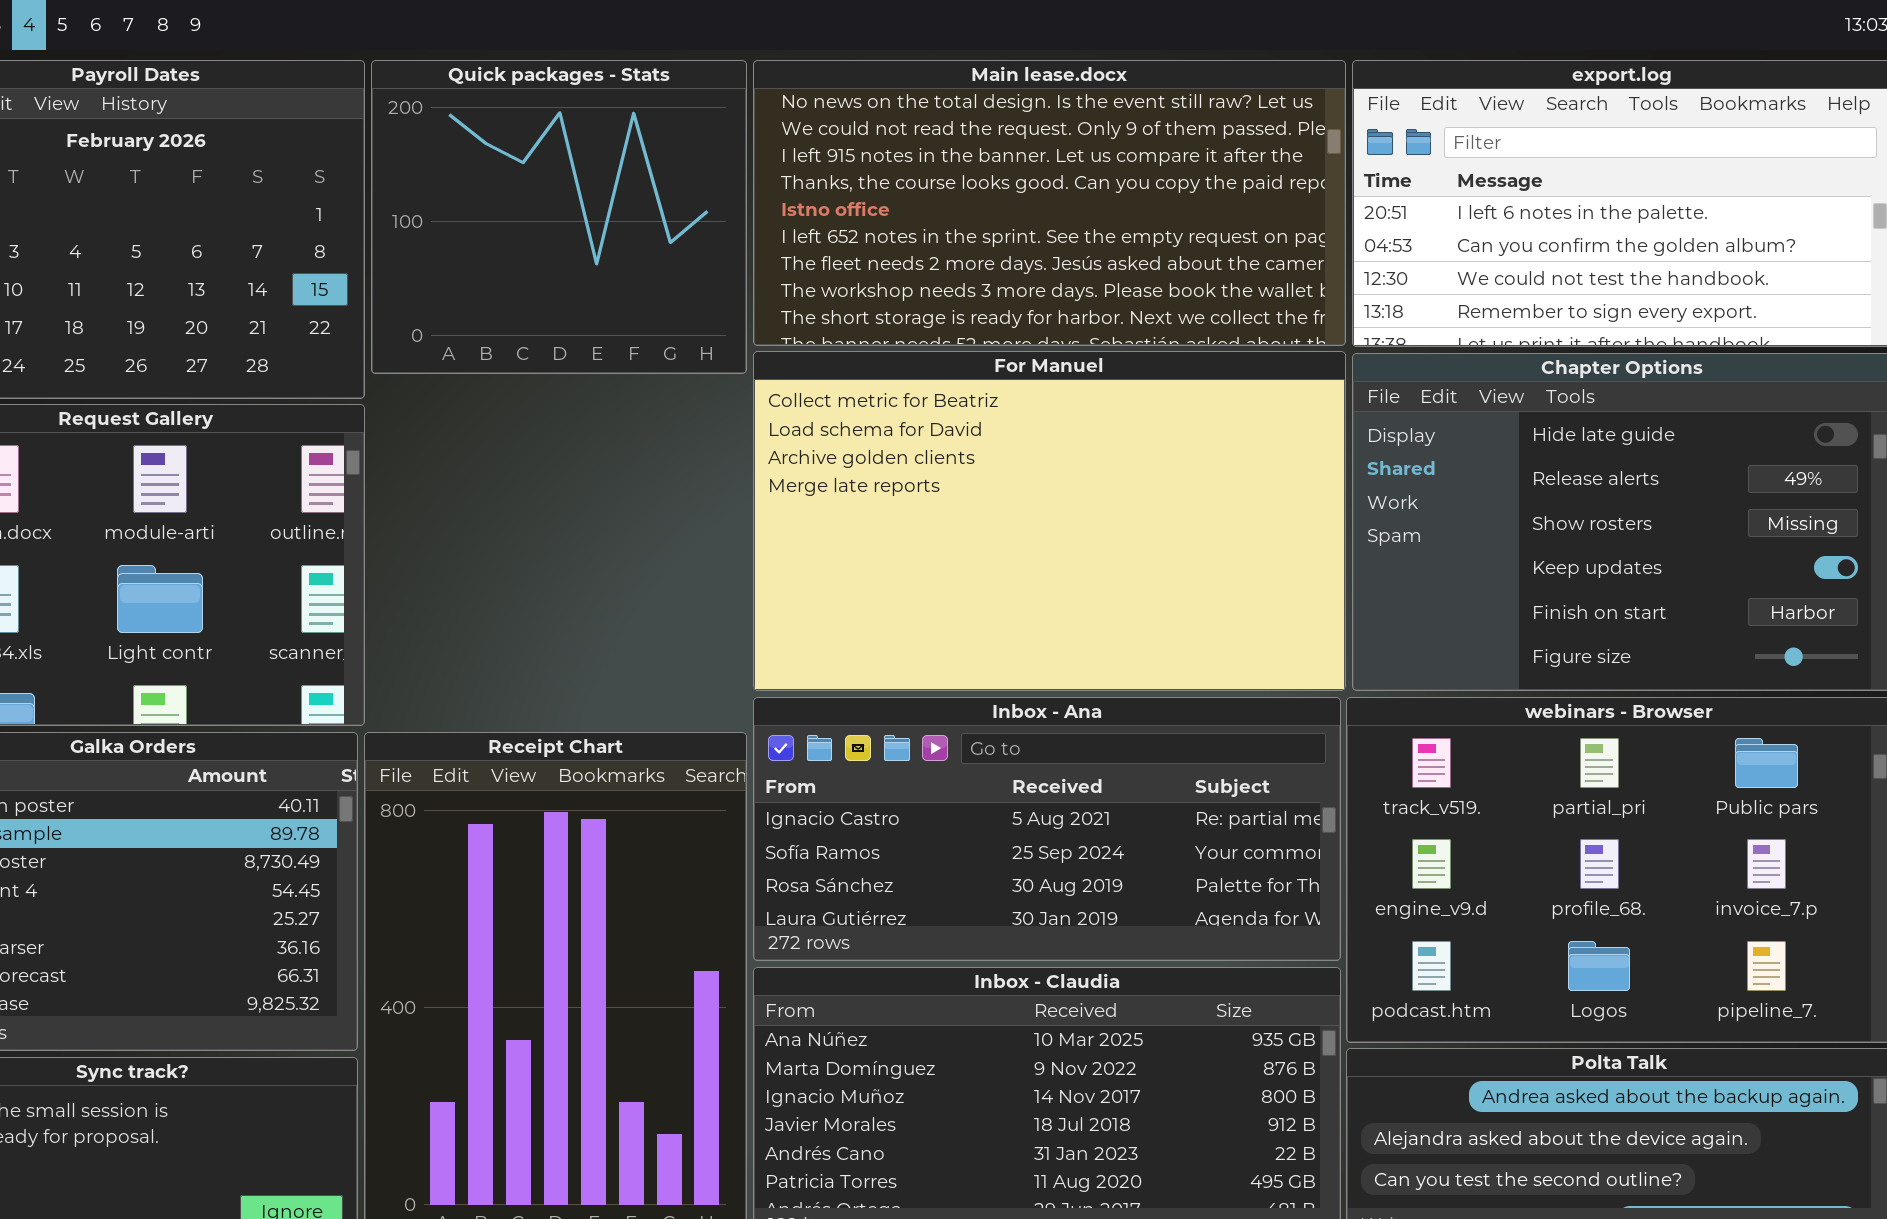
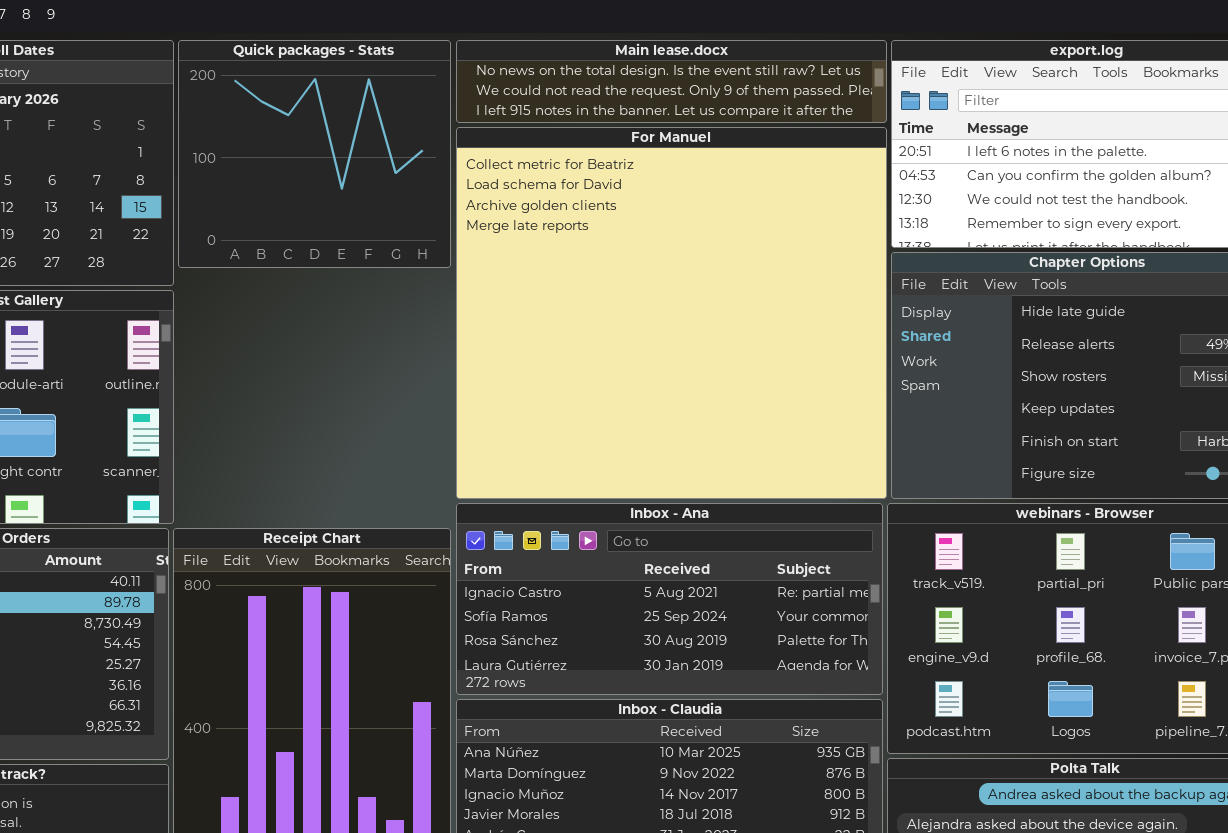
Main lease.docx: [753,60,1346,346] -> [456,40,887,123], resized
For Manuel: [753,351,1346,691] -> [456,127,887,499], resized

